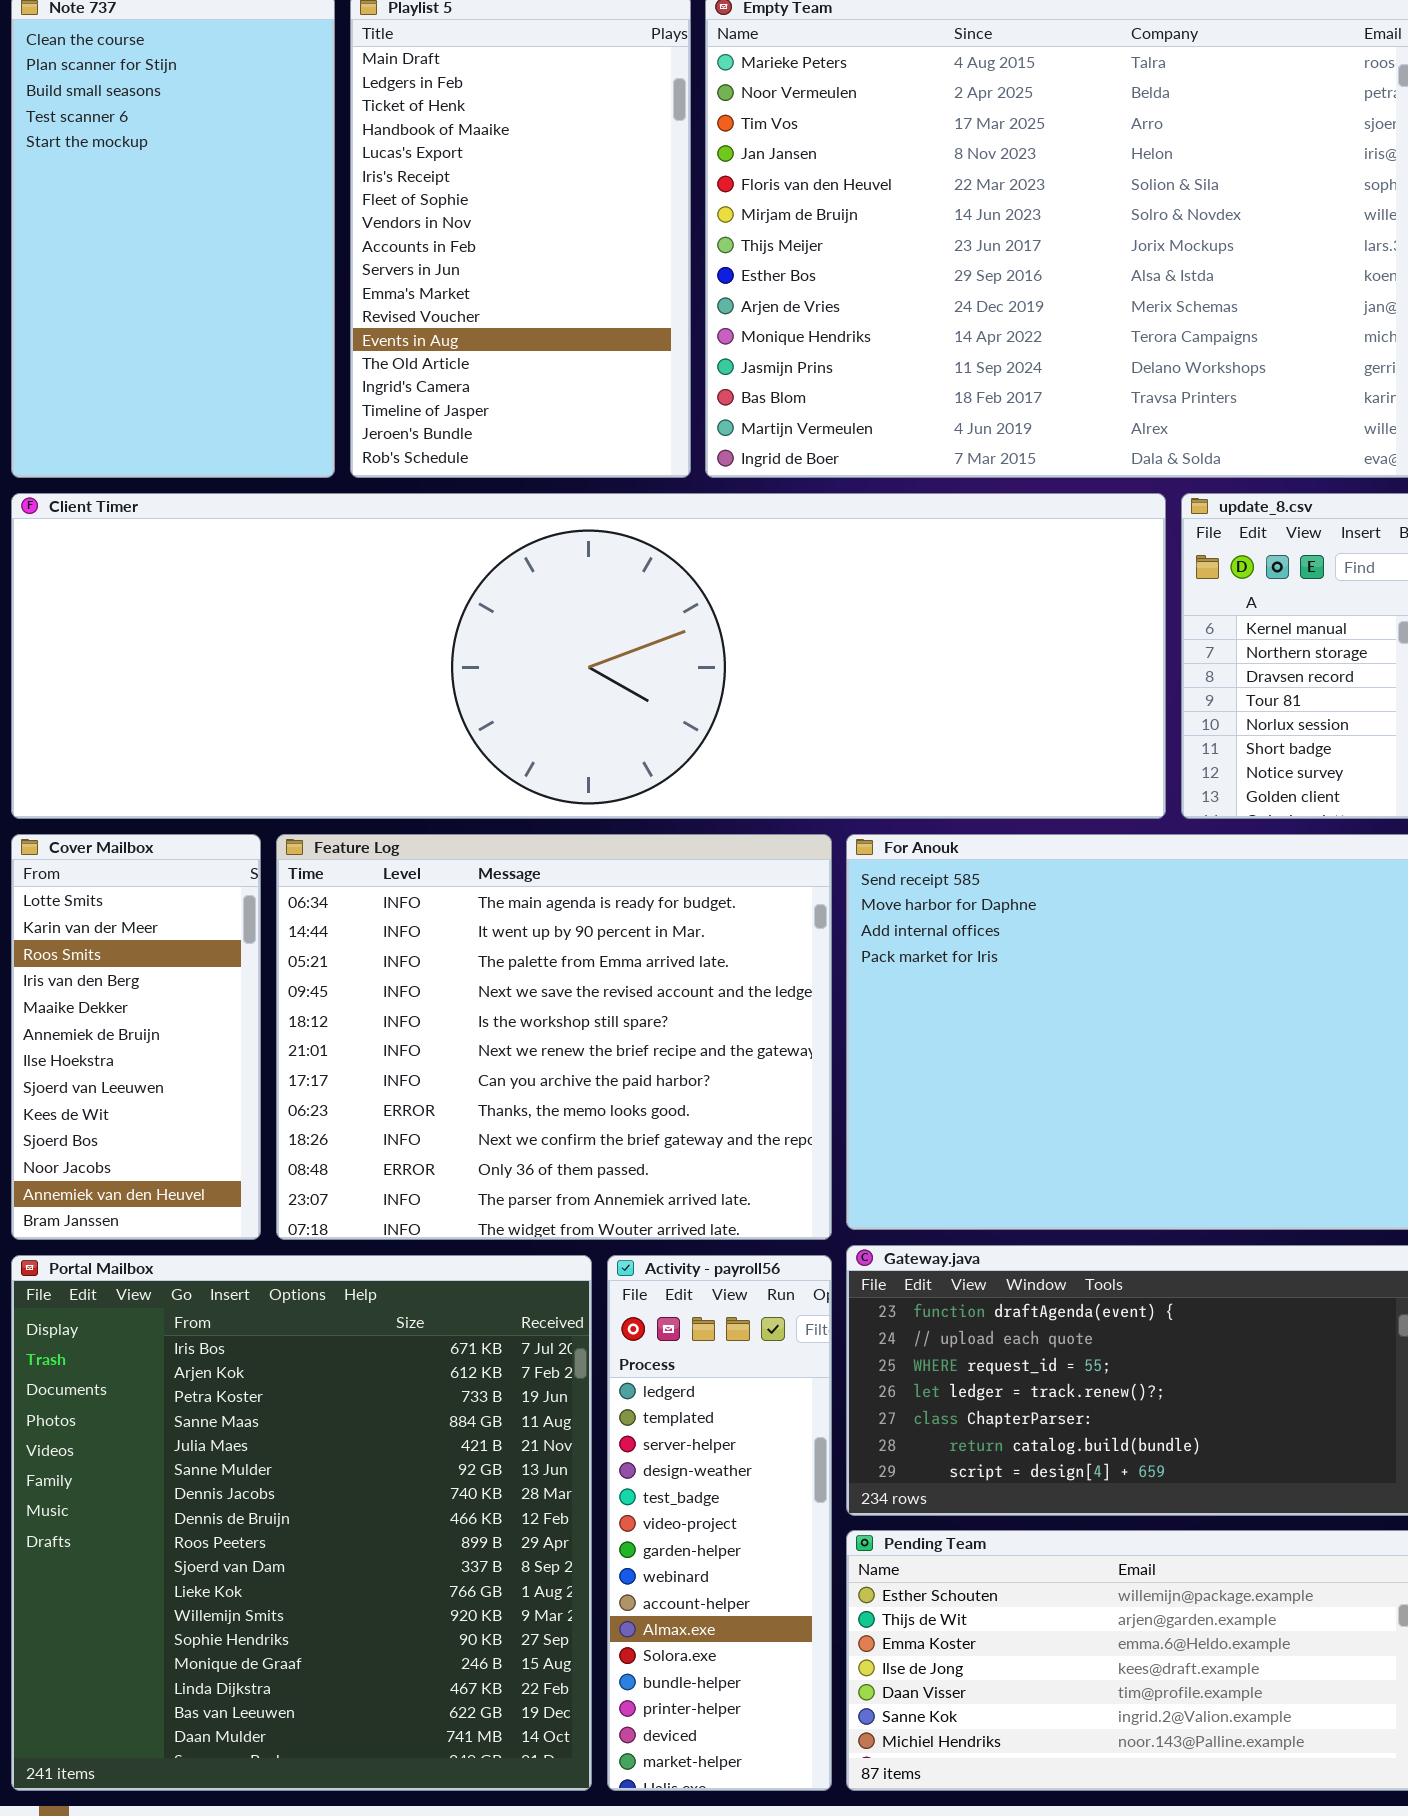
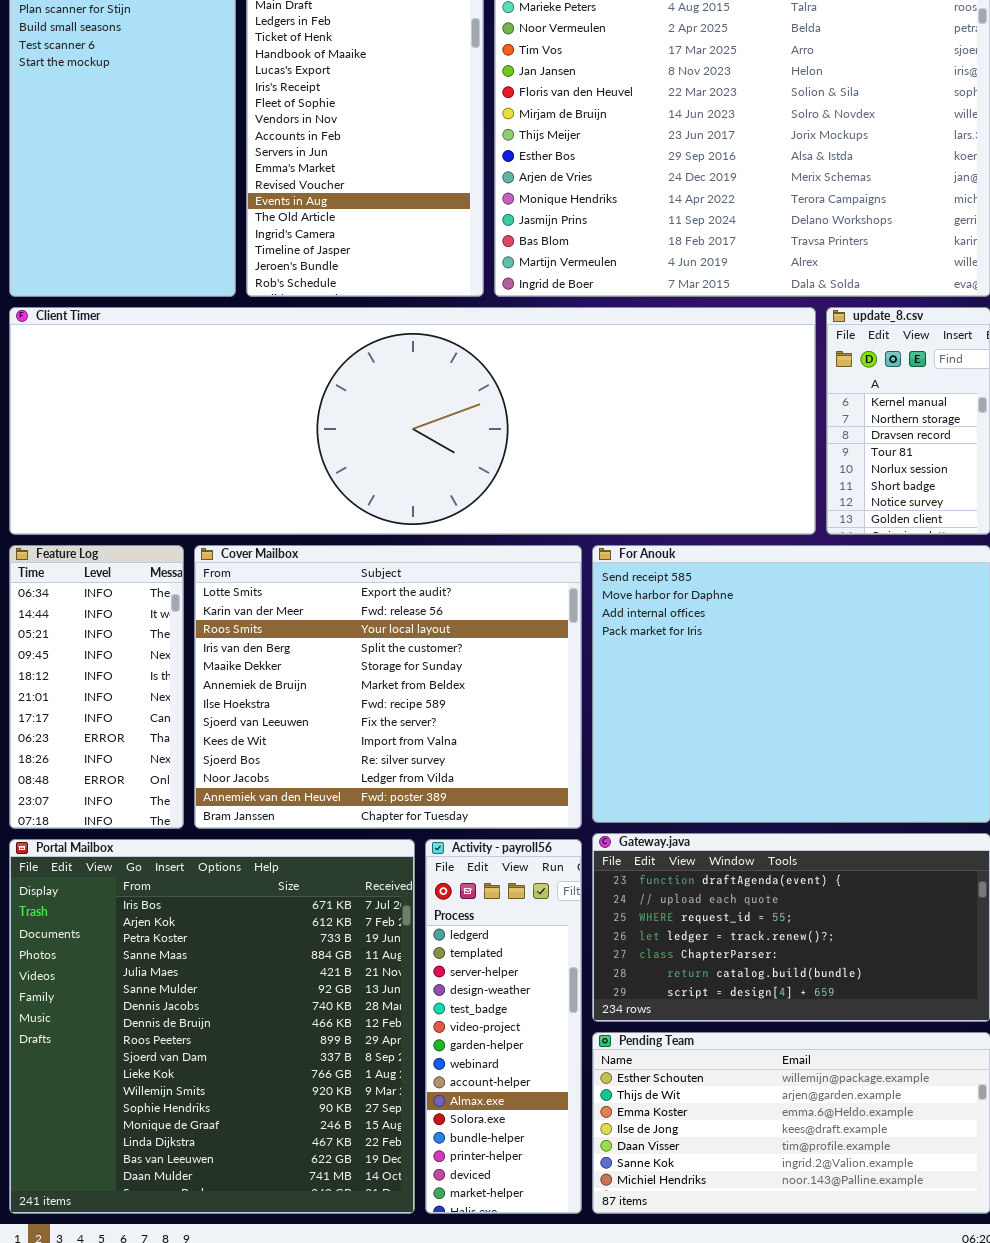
Cover Mailbox: [11,834,261,1240] -> [194,545,582,829], moved, resized
Feature Log: [276,834,832,1240] -> [9,545,184,829], moved, resized

